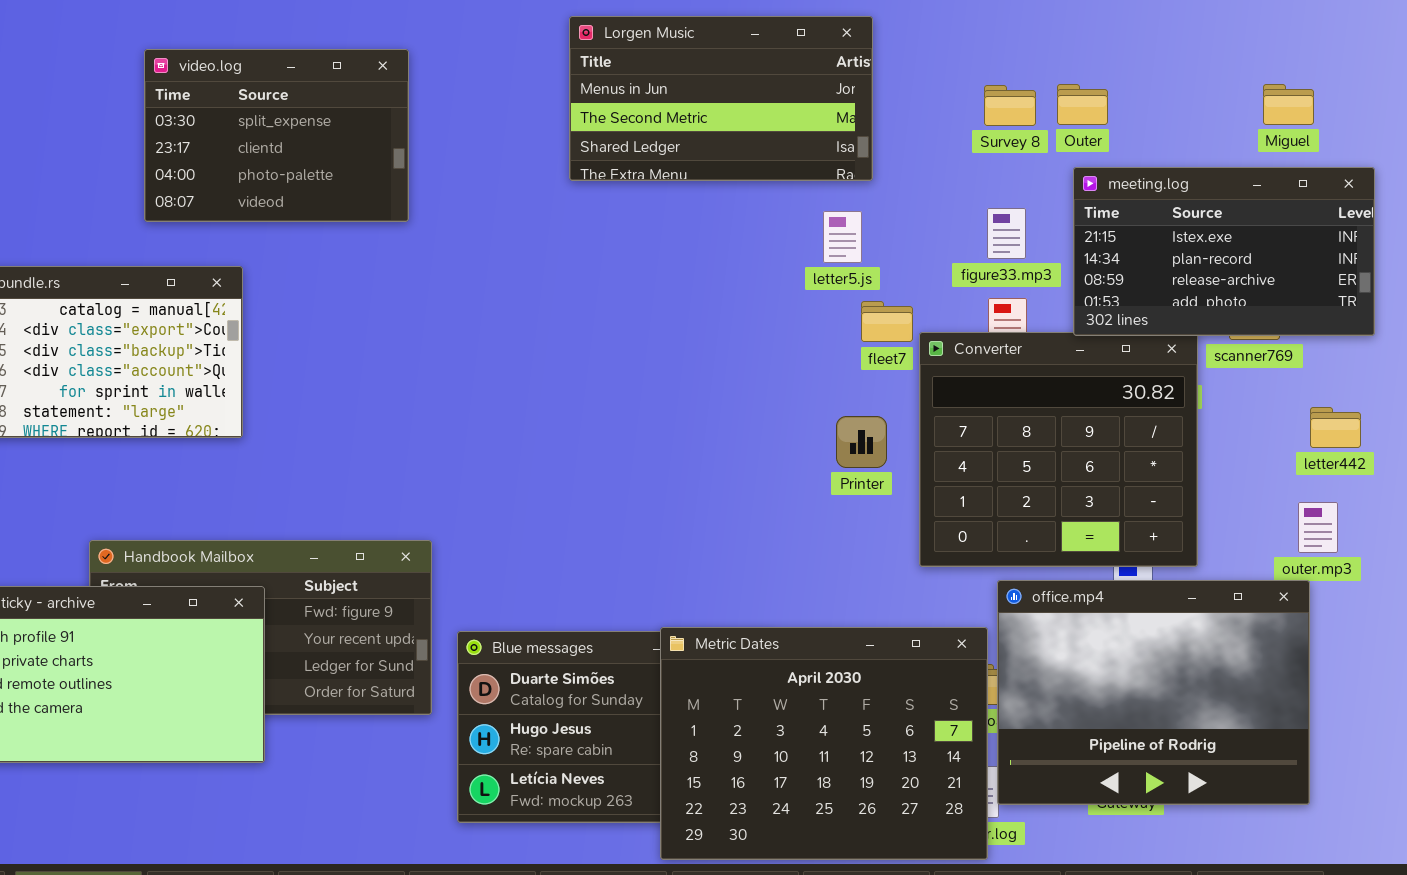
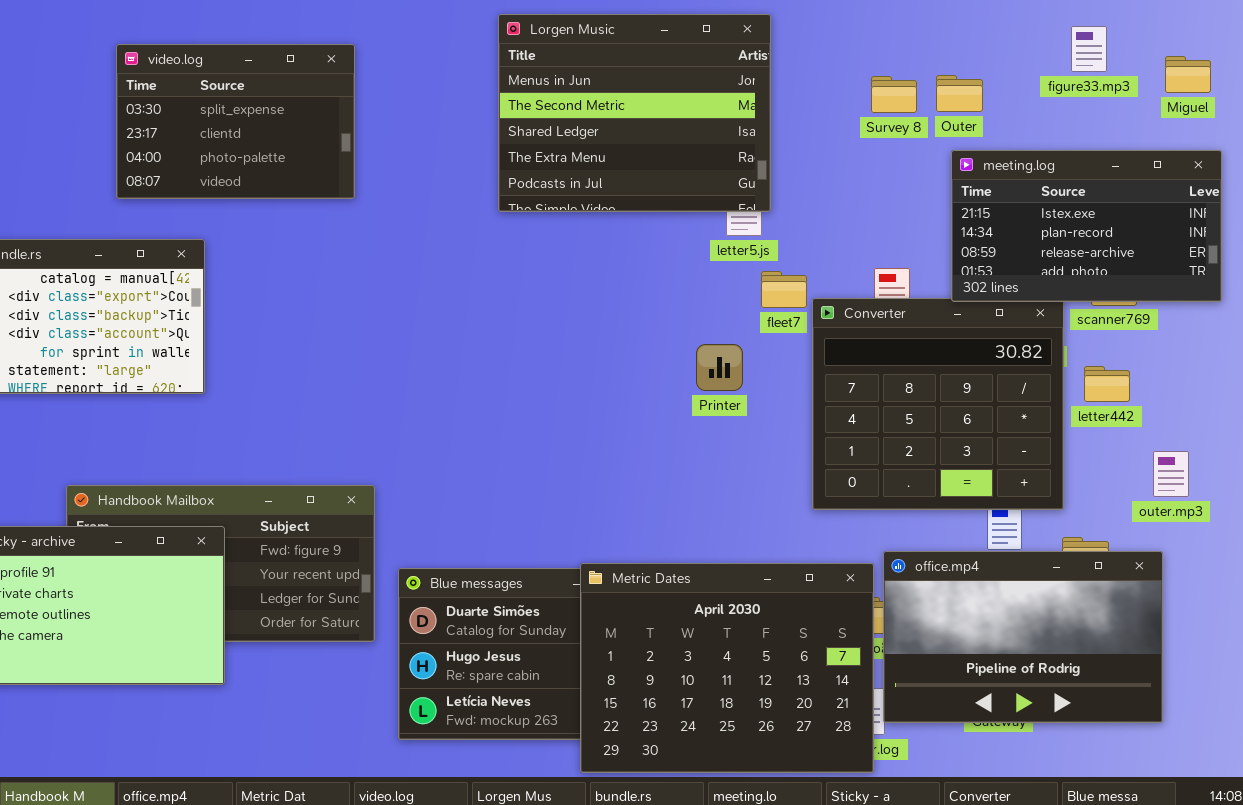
Lorgen Music: [569,16,873,181] -> [498,14,771,212], resized
Miguel: [1263,84,1314,125] -> [1165,56,1211,93], moved
figure33.mp3: [987,208,1026,259] -> [1071,26,1107,72], moved
letter442: [1310,407,1361,448] -> [1084,366,1130,402], moved
Printer: [836,416,887,468] -> [696,344,743,391], moved
office.mp4: [997,580,1310,805] -> [883,551,1163,723], resized

